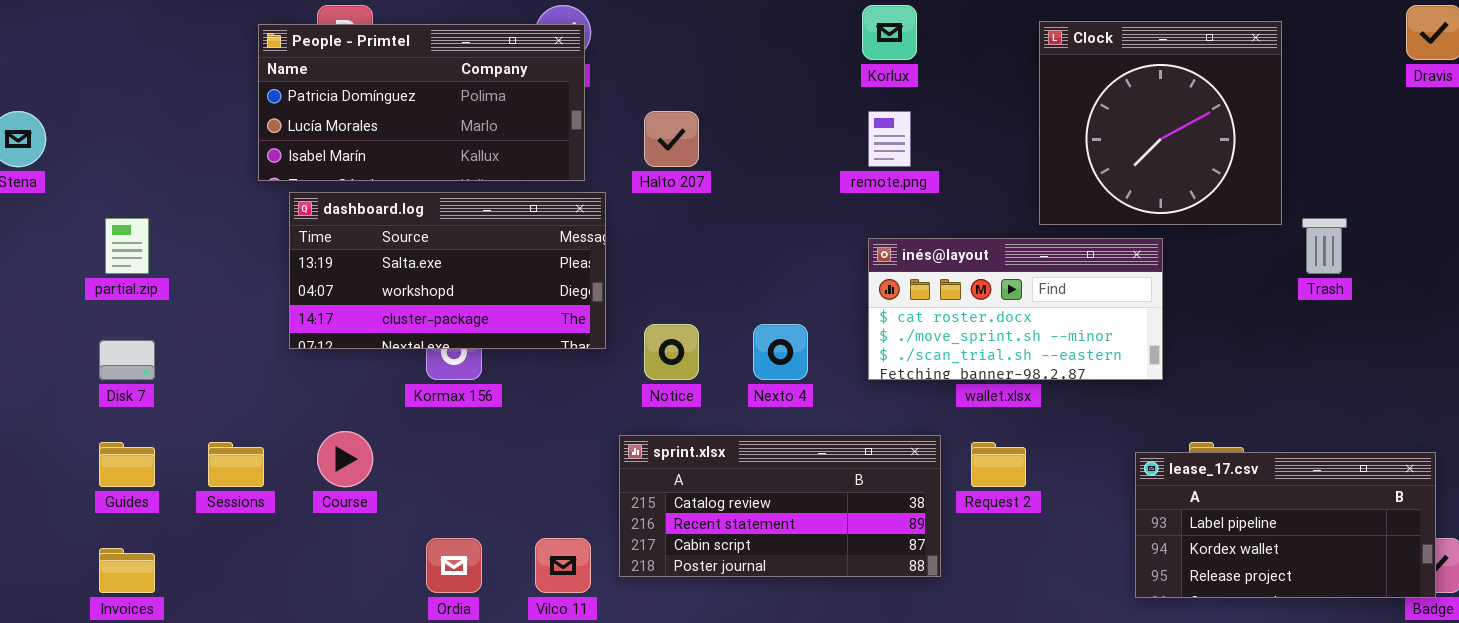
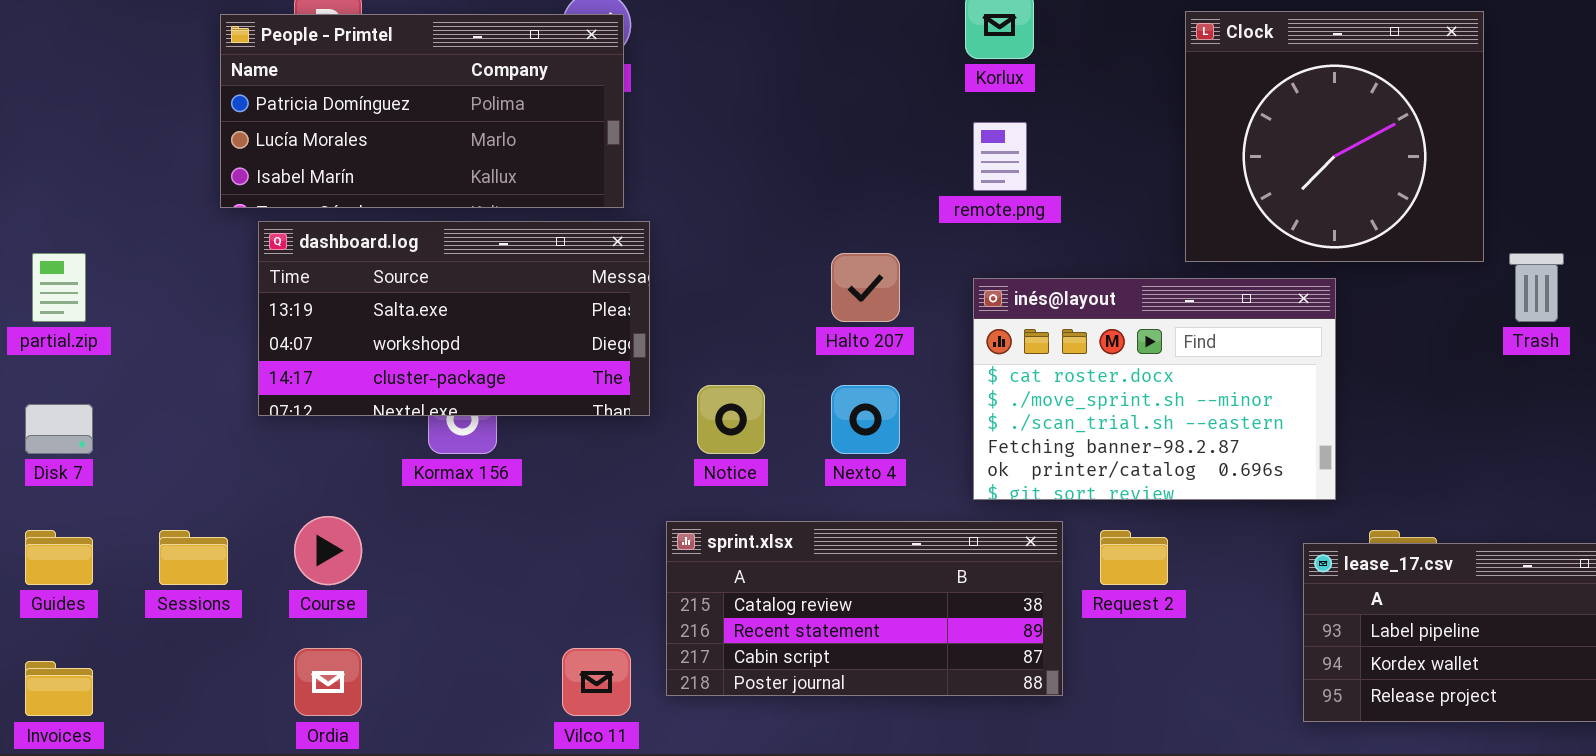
Halto 207: [644,111,699,167] -> [831,253,900,322], moved
inés@layout: [868,238,1163,380] -> [973,278,1336,500], resized
Ordia: [426,538,482,593] -> [294,648,362,716], moved

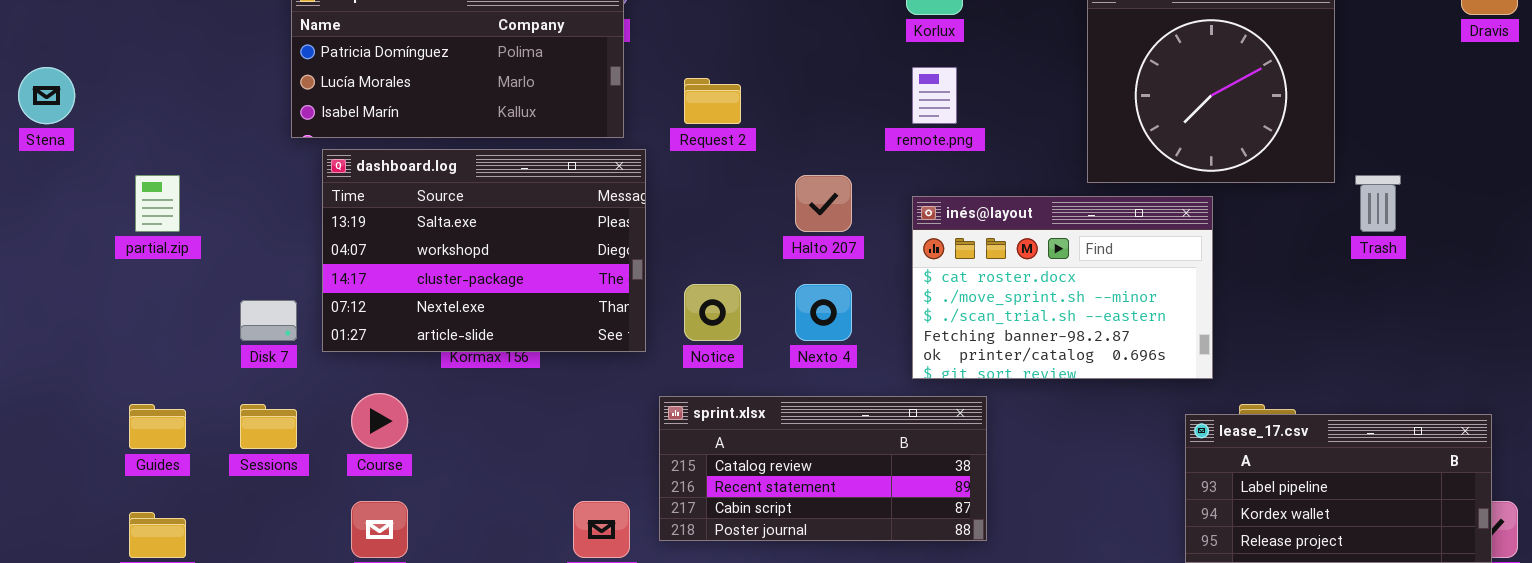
dashboard.log: [258,221,650,416] -> [322,149,646,352], resized
Disk 7: [25,404,93,454] -> [240,300,297,341], moved
Request 2: [1100,530,1168,585] -> [684,78,741,124], moved

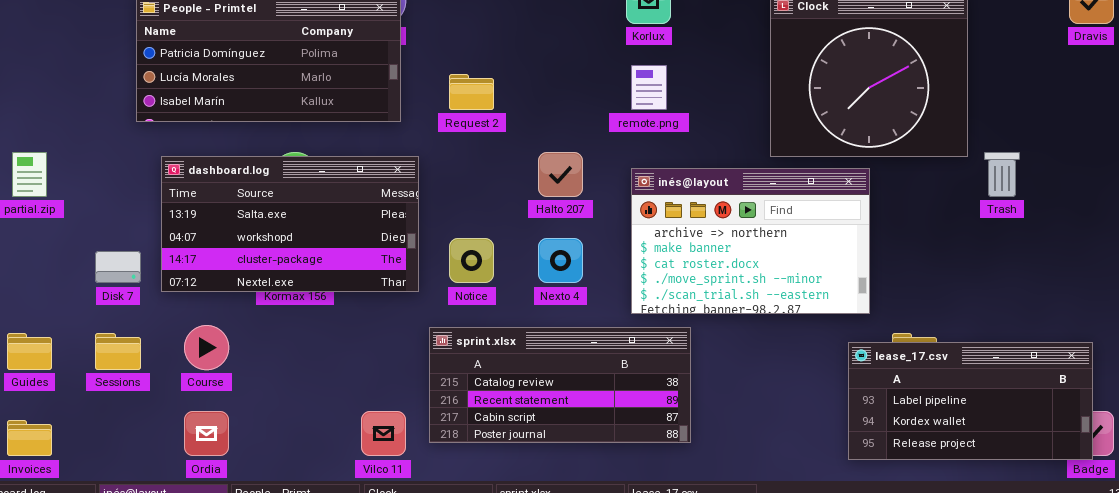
dashboard.log: [322,149,646,352] -> [161,156,419,292], resized
inés@layout: [912,196,1213,379] -> [631,168,870,314], scrolled up 2 rows

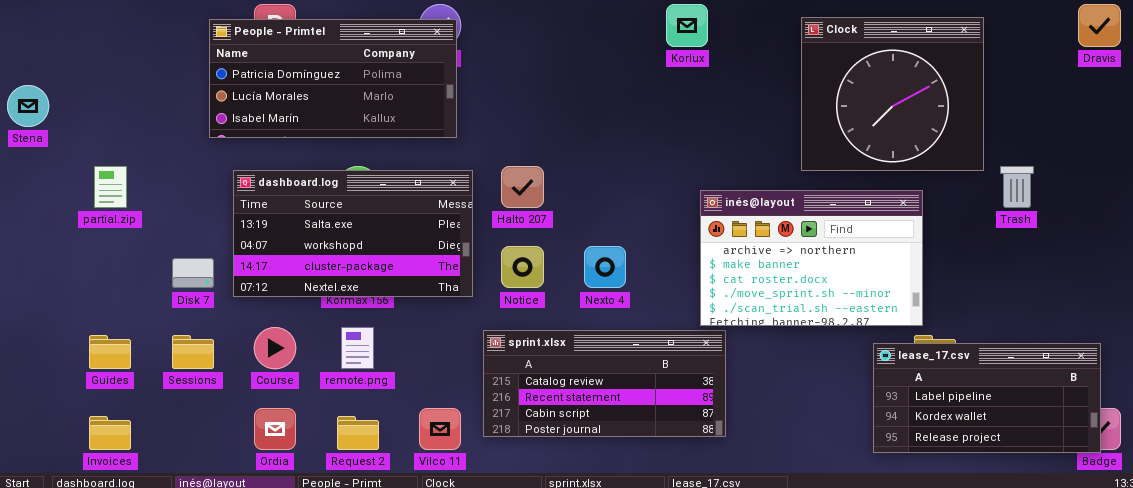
remote.png: [631,65,667,110] -> [341,327,374,369], moved
Request 2: [449,74,494,110] -> [337,416,379,450], moved
Halto 207: [538,152,583,197] -> [501,166,544,208], moved
inés@layout: [631,168,870,314] -> [700,190,923,326], moved

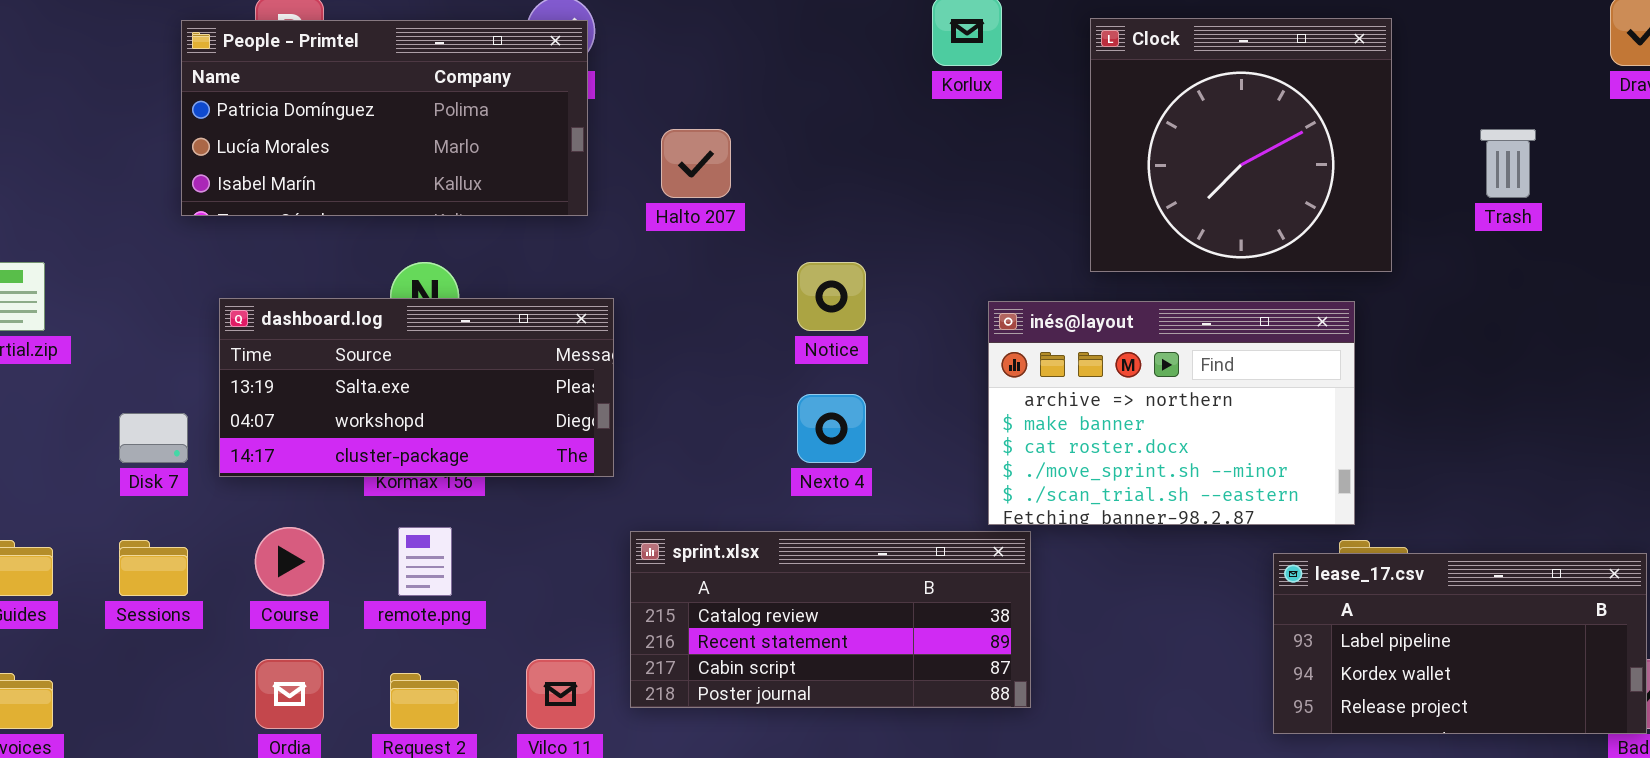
Clock: [801,17,984,171] -> [1090,18,1392,272], moved
Halto 207: [501,166,544,208] -> [661,129,731,198], moved
Trash: [1000,166,1034,208] -> [1480,129,1536,198], moved
dashboard.log: [233,170,473,297] -> [219,298,614,477], resized
Notice: [501,246,544,288] -> [797,262,866,331], moved

